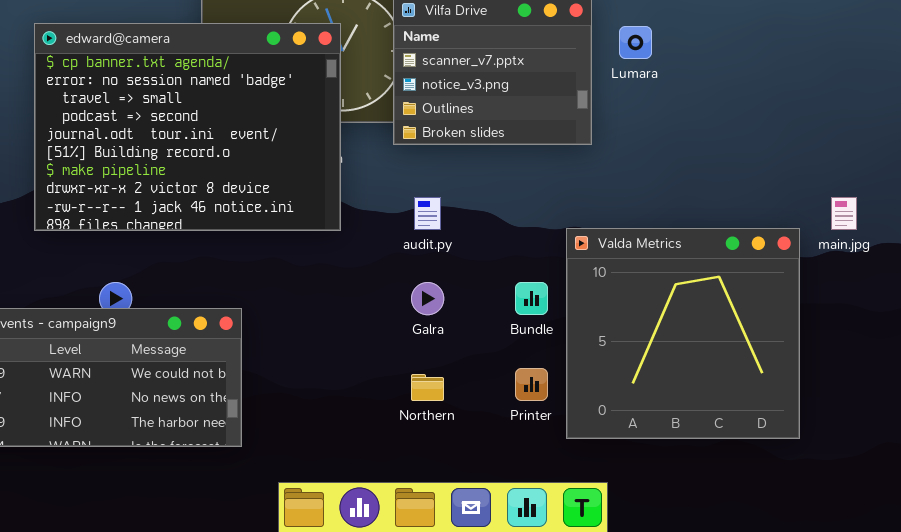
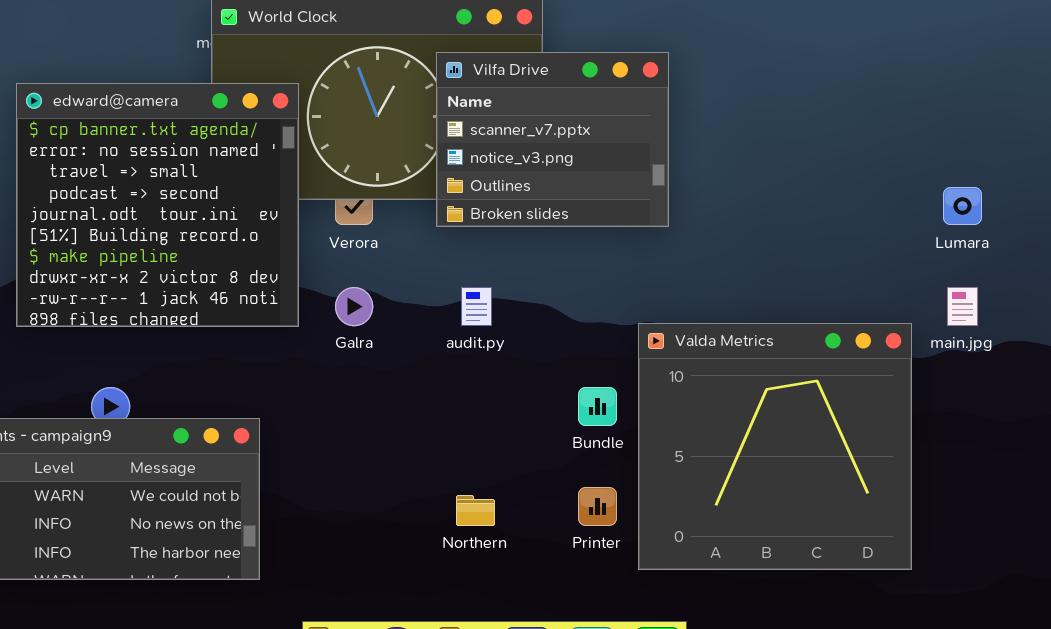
edward@camera: [34,23,341,231] -> [16,83,299,327], resized
Lumara: [619,26,652,59] -> [943,187,982,225], moved
Galra: [411,282,444,315] -> [335,287,373,326], moved

